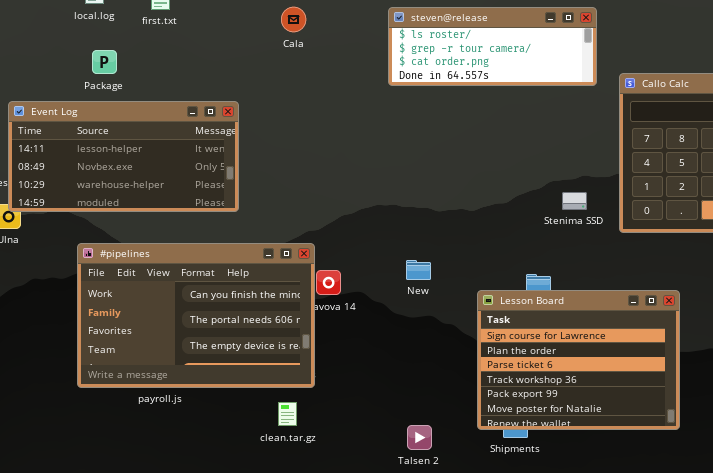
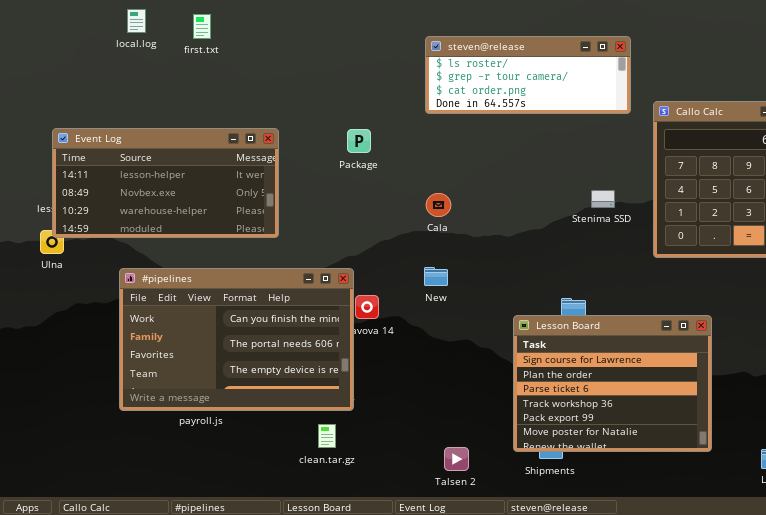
Cala: [281,7,306,32] -> [426,193,451,217], moved
Package: [92,50,117,74] -> [347,129,371,153], moved
Stenima SSD: [562,192,587,210] -> [591,190,615,208], moved
New: [406,260,431,280] -> [424,267,448,286], moved

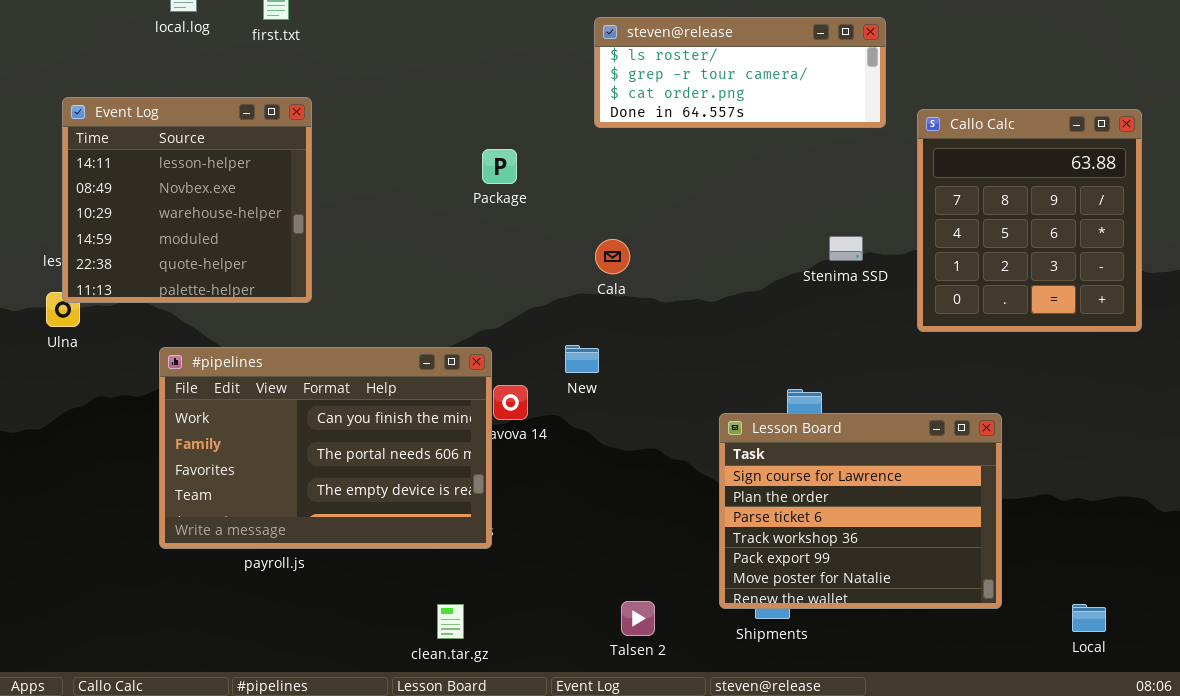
Event Log: [52,128,279,238] -> [62,97,312,303], resized
New: [424,267,448,286] -> [565,345,599,373], moved
clean.tar.gz: [318,424,336,448] -> [437,604,464,639], moved

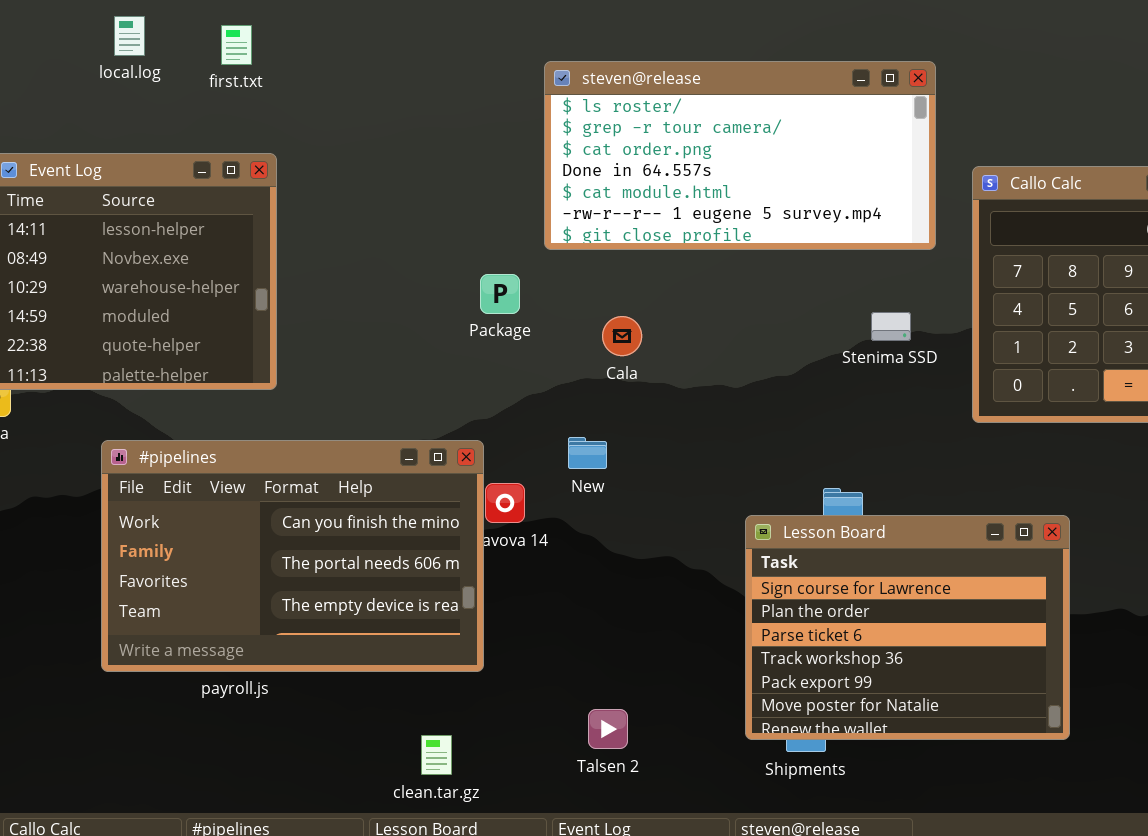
steven@release: [594,17,886,128] -> [544,61,936,250], resized
Package: [482,149,517,184] -> [480,274,520,314], moved
Talsen 2: [621,601,655,636] -> [588,709,628,749], moved

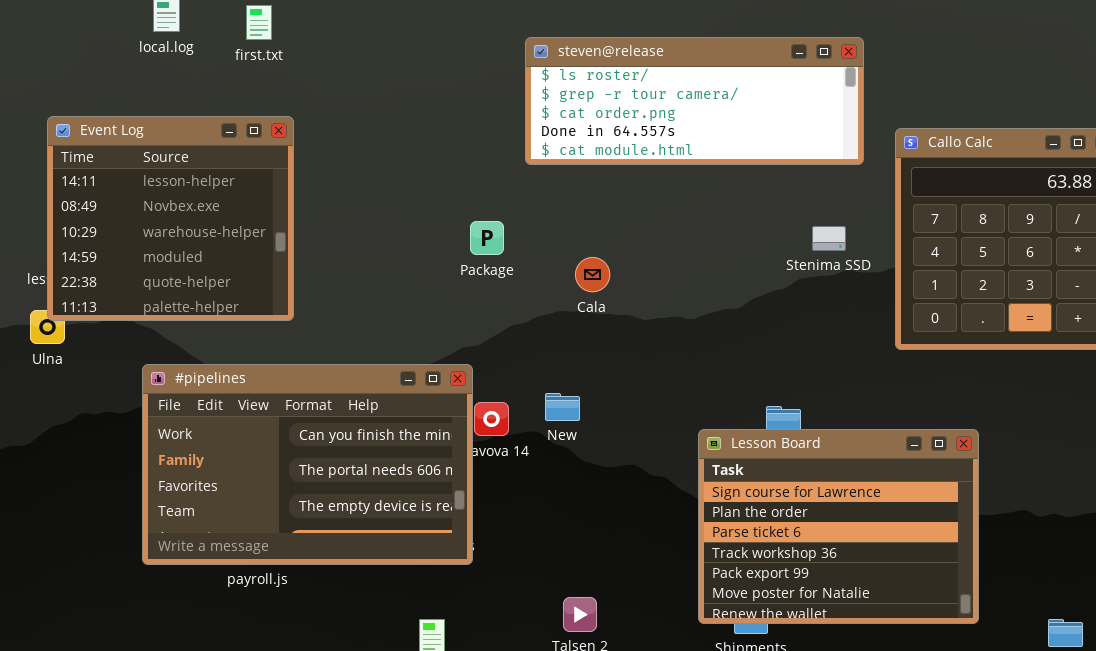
steven@release: [544,61,936,250] -> [525,37,864,165], resized
Stenima SSD: [871,312,911,341] -> [812,226,846,251], moved
New: [568,437,607,469] -> [545,393,580,421], moved

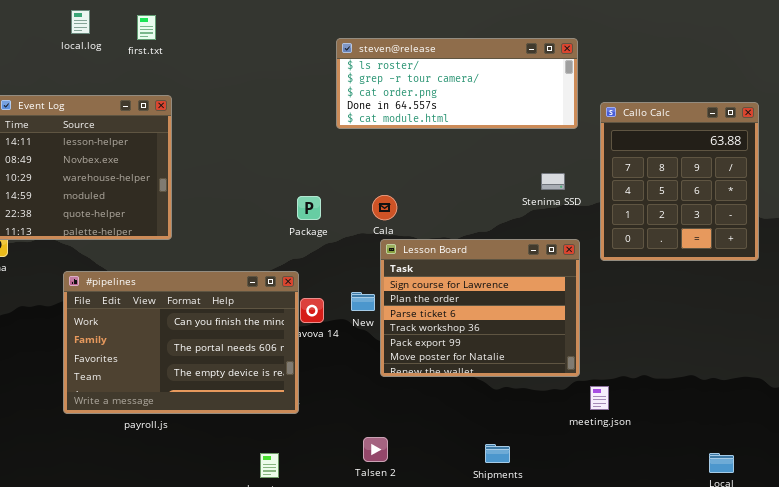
Package: [470,221,504,255] -> [297,196,321,220], moved
Lesson Board: [698,429,979,624] -> [380,239,580,377], moved

